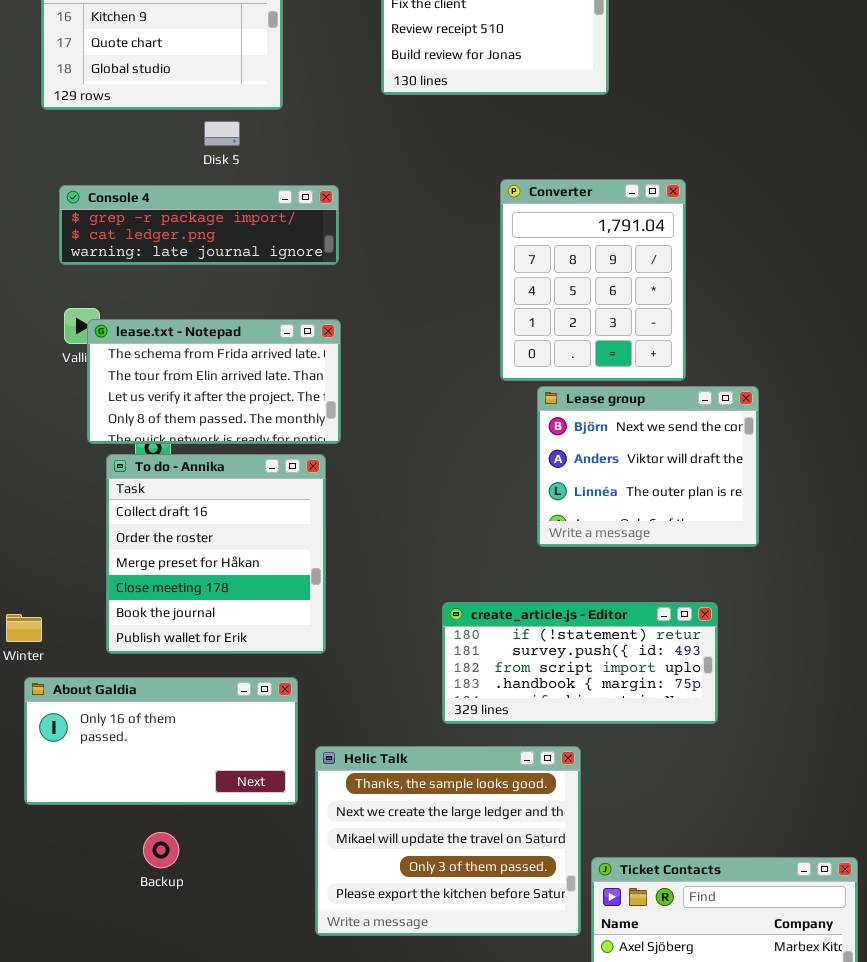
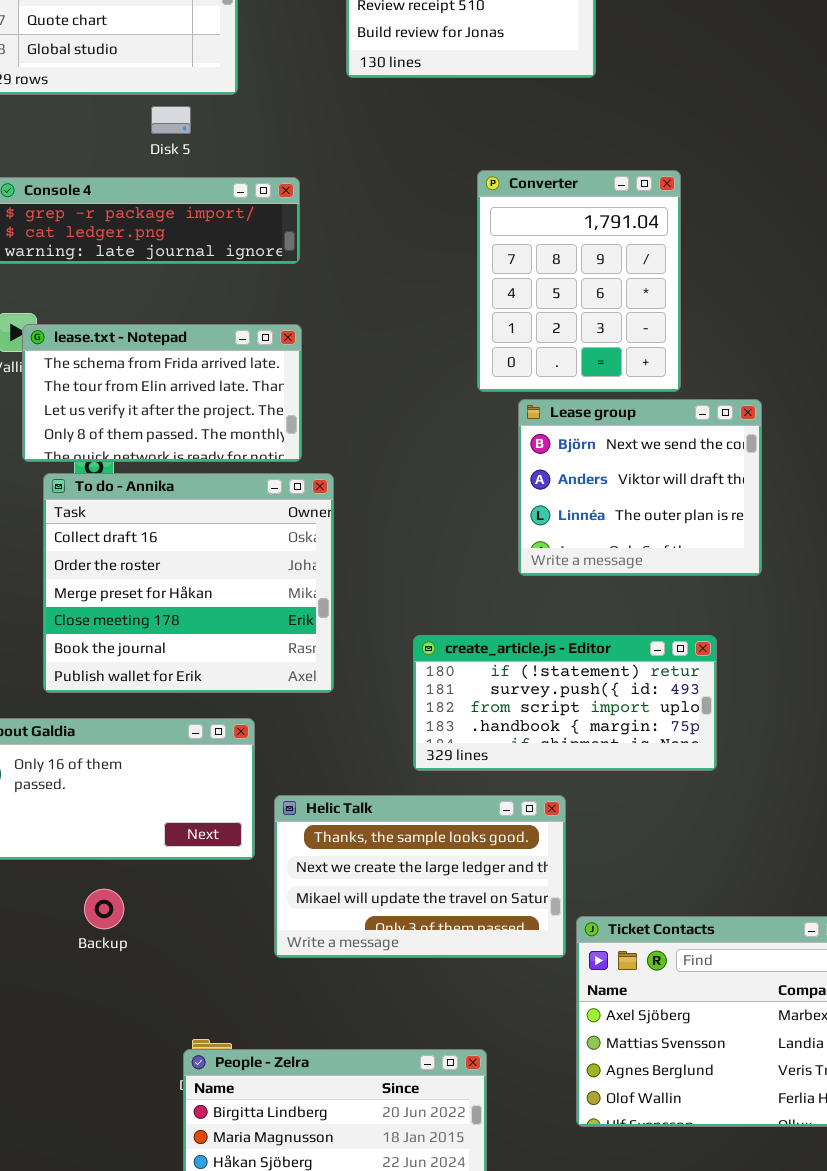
To do - Annika: [106,454,326,654] -> [43,473,334,693], resized
Helic Talk: [315,746,581,936] -> [274,795,566,958], resized

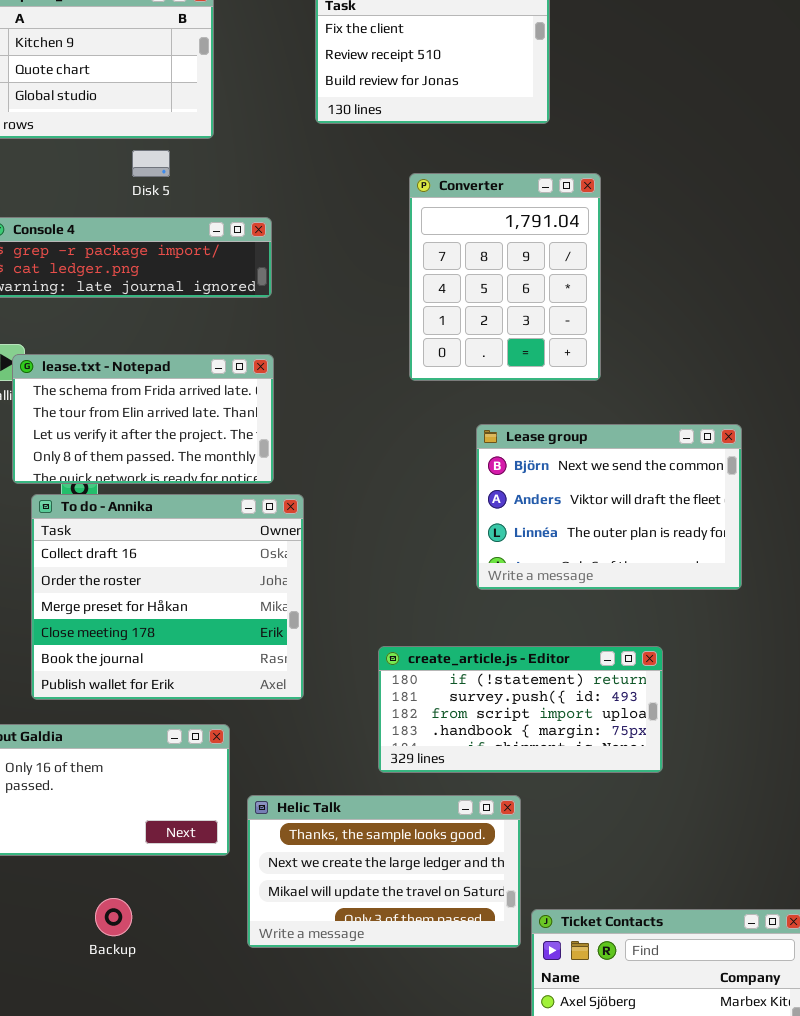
Converter: [477,170,681,392] -> [409,173,601,381], moved
Lease group: [518,399,762,576] -> [476,424,742,590], resized
Backup: [84,889,124,929] -> [95,898,132,936], moved

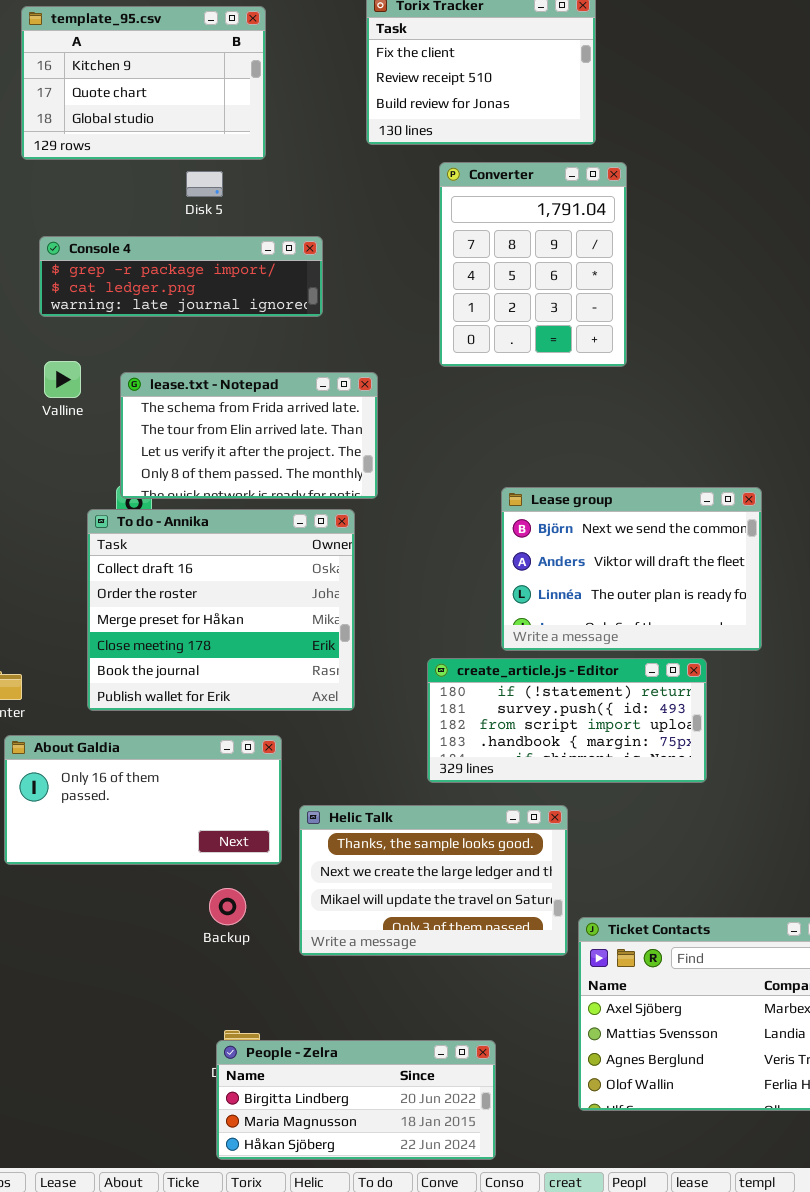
Converter: [409,173,601,381] -> [439,162,627,367], moved
lease.txt - Notepad: [12,354,274,484] -> [120,372,378,499], moved
Lease group: [476,424,742,590] -> [501,487,762,651], moved
Backup: [95,898,132,936] -> [209,888,246,925], moved

